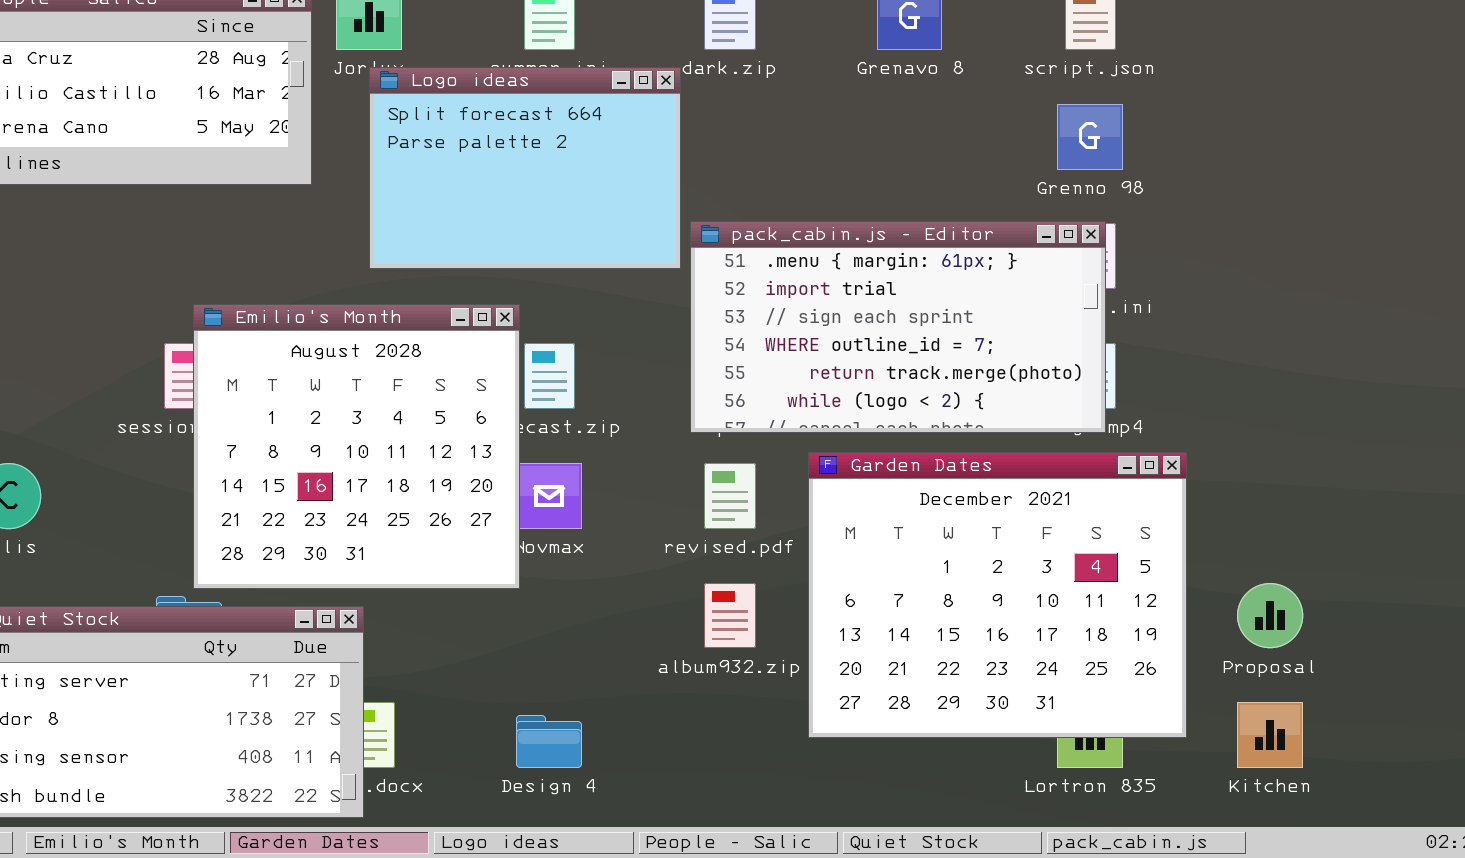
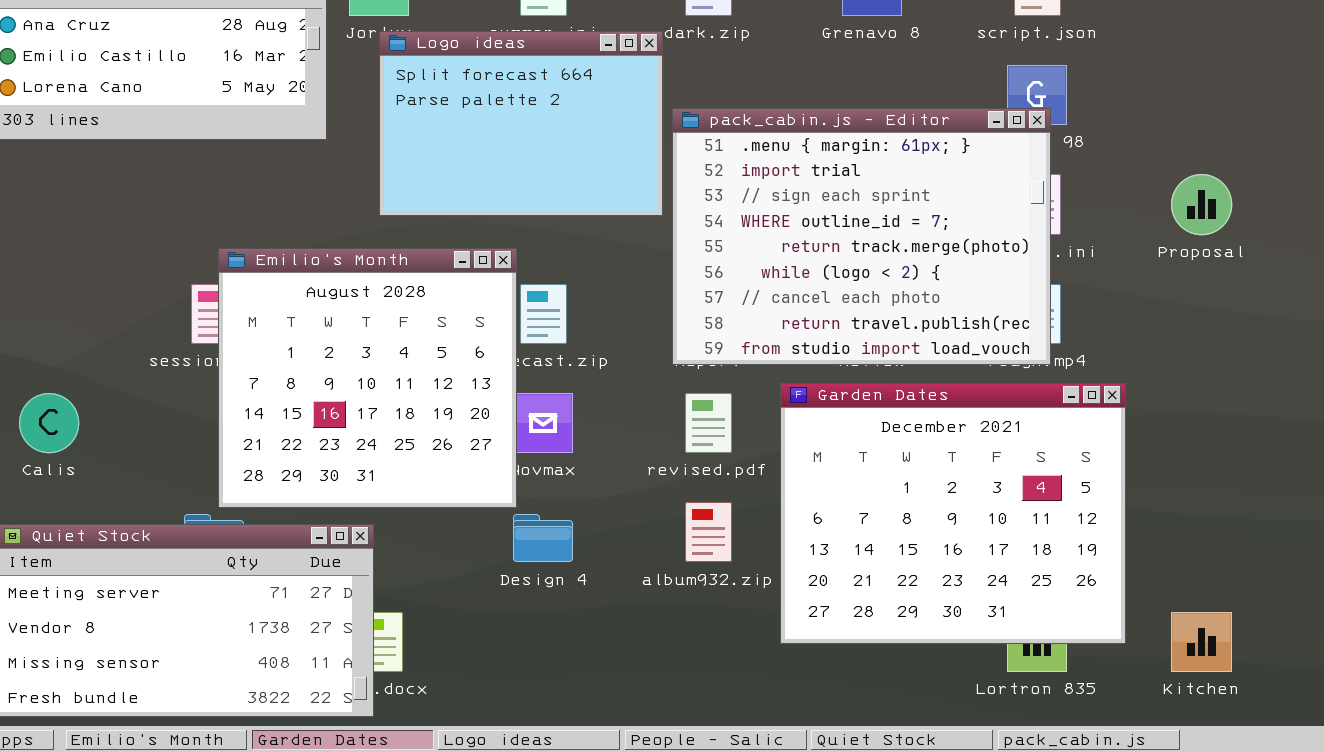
pack_cabin.js - Editor: [690,221,1106,433] -> [672,108,1051,365], resized
Proposal: [1237,583,1303,648] -> [1171,174,1232,235], moved
Design 4: [516,715,582,768] -> [513,514,573,562], moved

